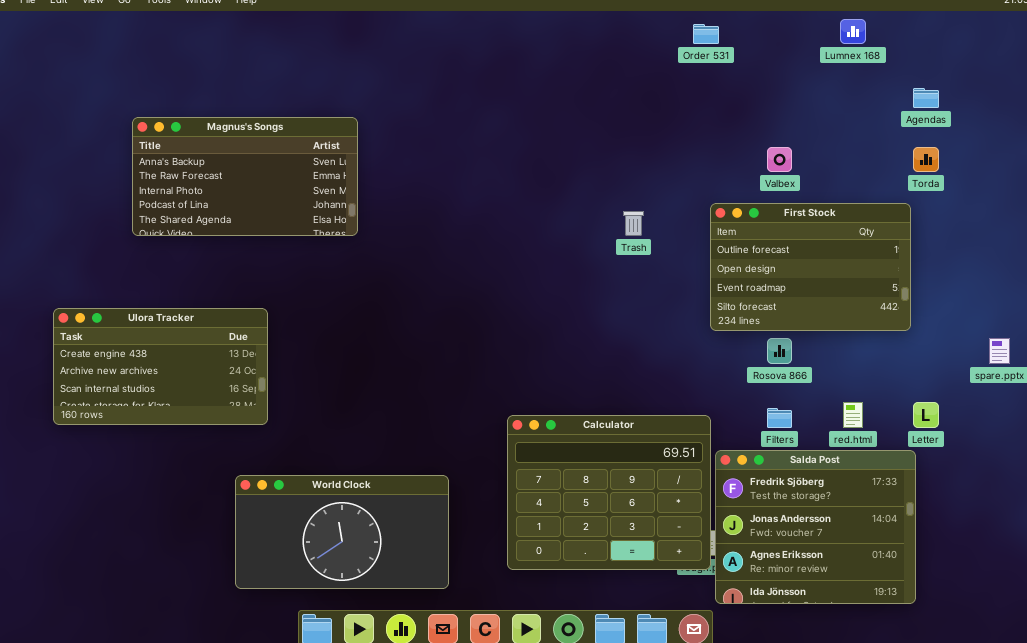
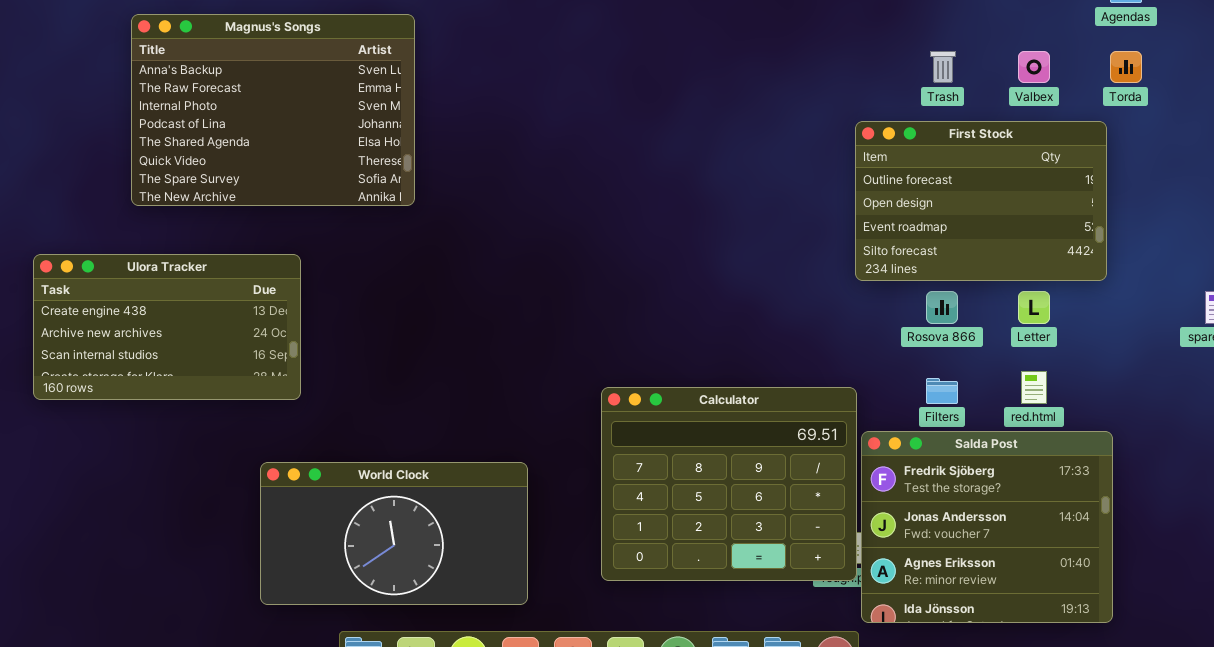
Magnus's Songs: [132,117,358,236] -> [131,14,415,206], resized
Valbex: [767,147,792,172] -> [1018,51,1050,83], moved
Trash: [623,211,644,236] -> [930,51,956,83], moved
Letter: [913,402,939,428] -> [1018,291,1050,324], moved

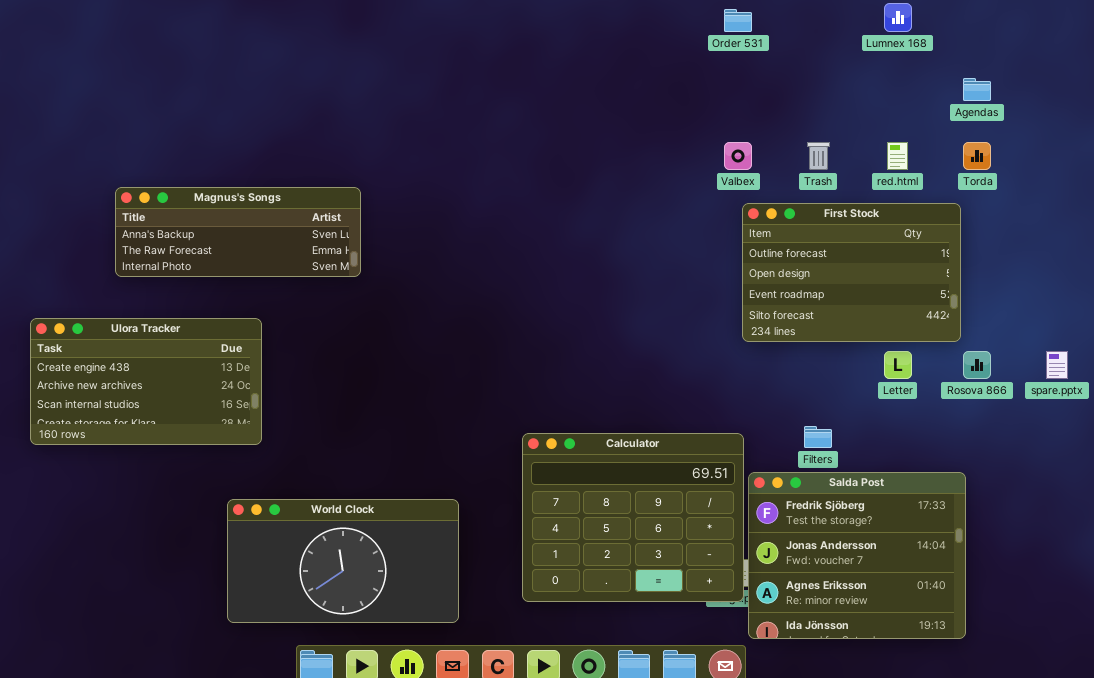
Magnus's Songs: [131,14,415,206] -> [115,187,361,277], resized
Valbex: [1018,51,1050,83] -> [724,142,752,170], moved
Rosova 866: [926,291,958,324] -> [963,351,991,379], moved
red.html: [1021,371,1047,404] -> [887,142,908,170], moved

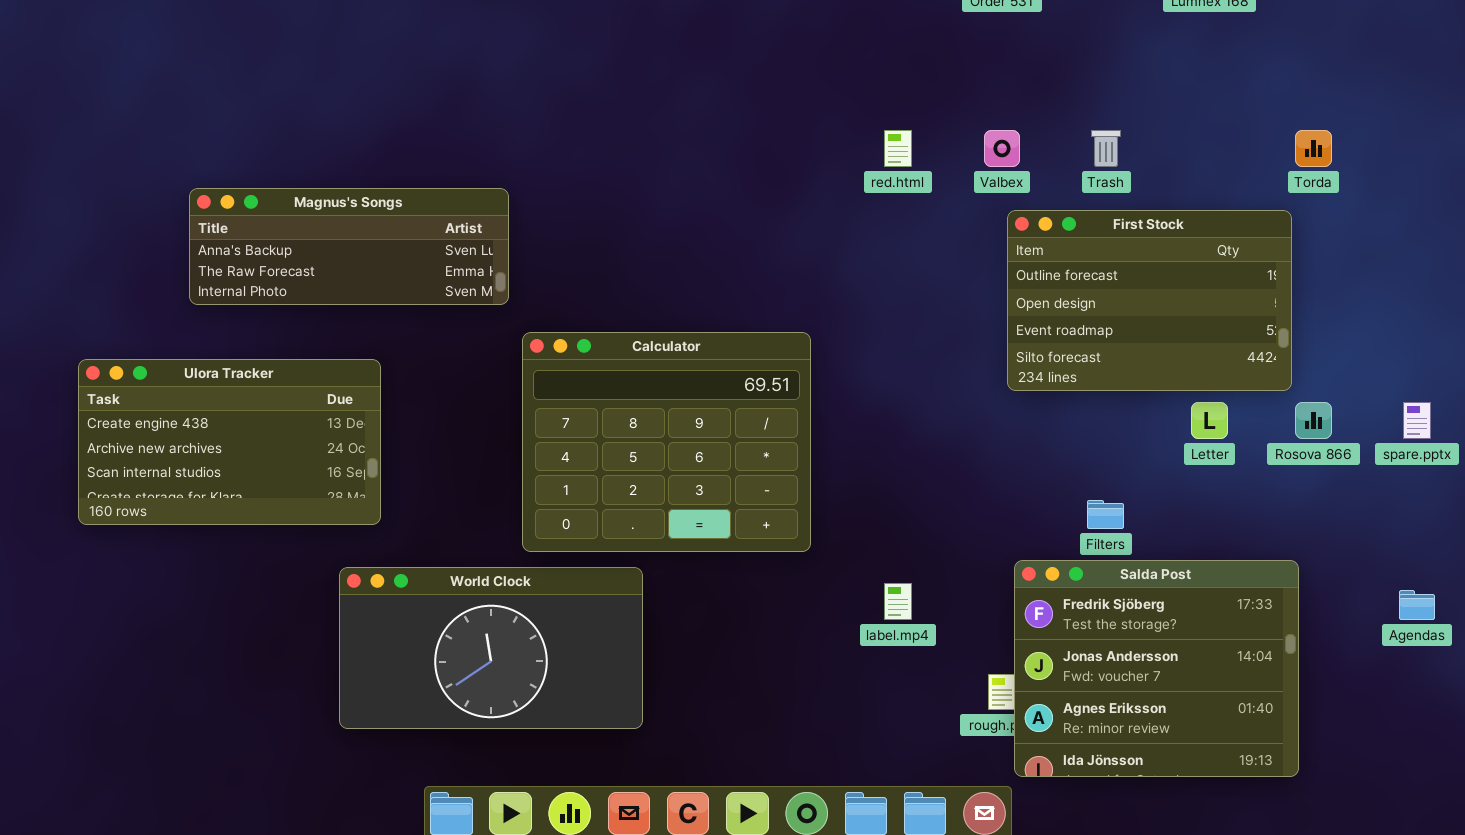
Agendas: [963,78,991,101] -> [1399,590,1435,620], moved
red.html: [887,142,908,170] -> [884,130,912,167], moved
Calculator: [522,433,744,602] -> [522,332,811,552], moved
World Clock: [227,499,459,623] -> [339,567,643,729], moved

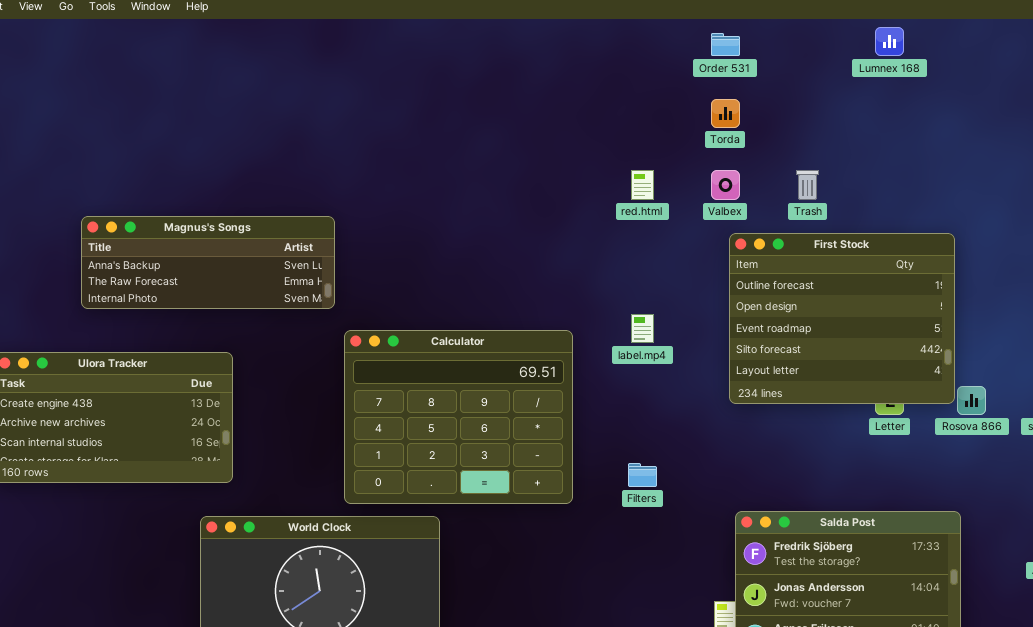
Torda: [1295,130,1332,167] -> [711,99,740,128], moved
First Stock: [1007,210,1292,391] -> [729,233,955,404], resized
Filters: [1087,500,1124,529] -> [628,463,657,487], moved
label.mp4: [884,583,912,620] -> [631,314,654,343], moved

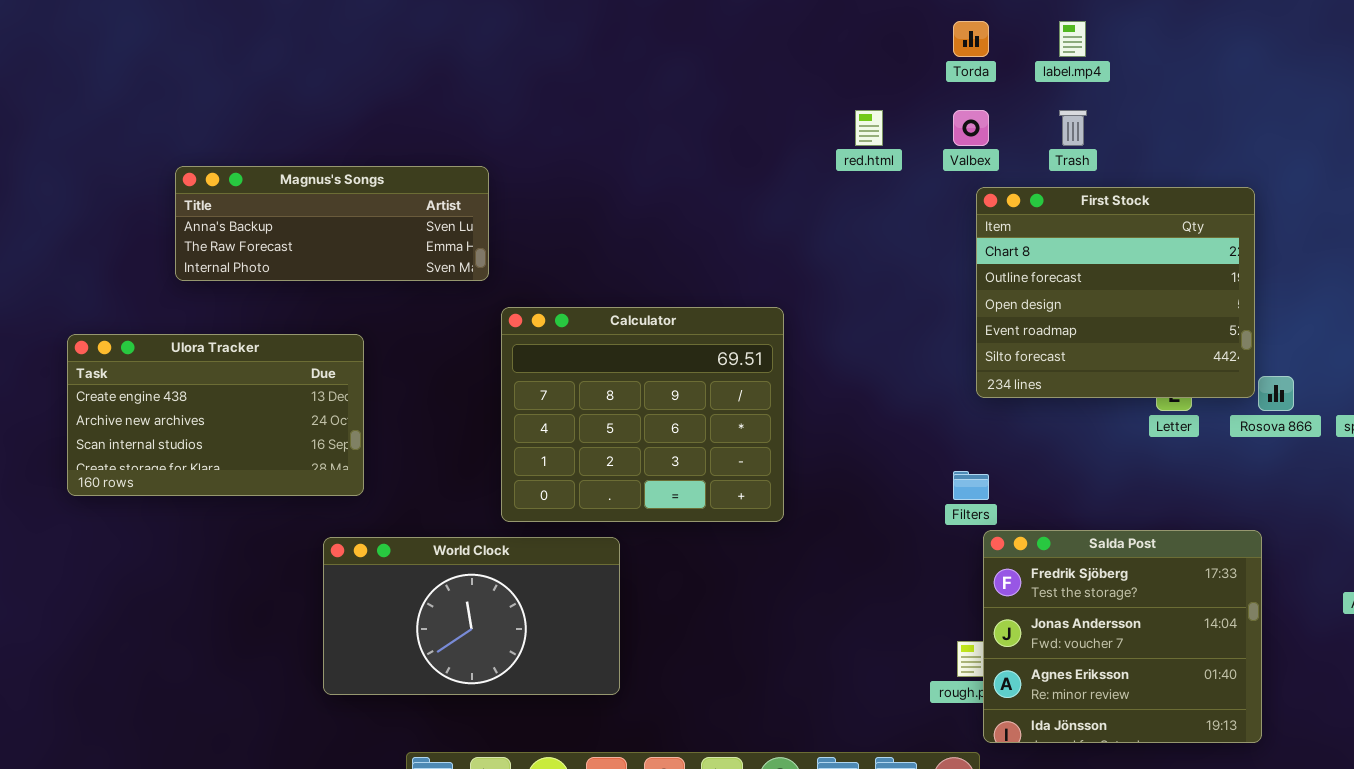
First Stock: [729,233,955,404] -> [976,187,1255,398], scrolled up 1 row
label.mp4: [631,314,654,343] -> [1059,21,1086,57], moved
Filters: [628,463,657,487] -> [953,471,989,500], moved

